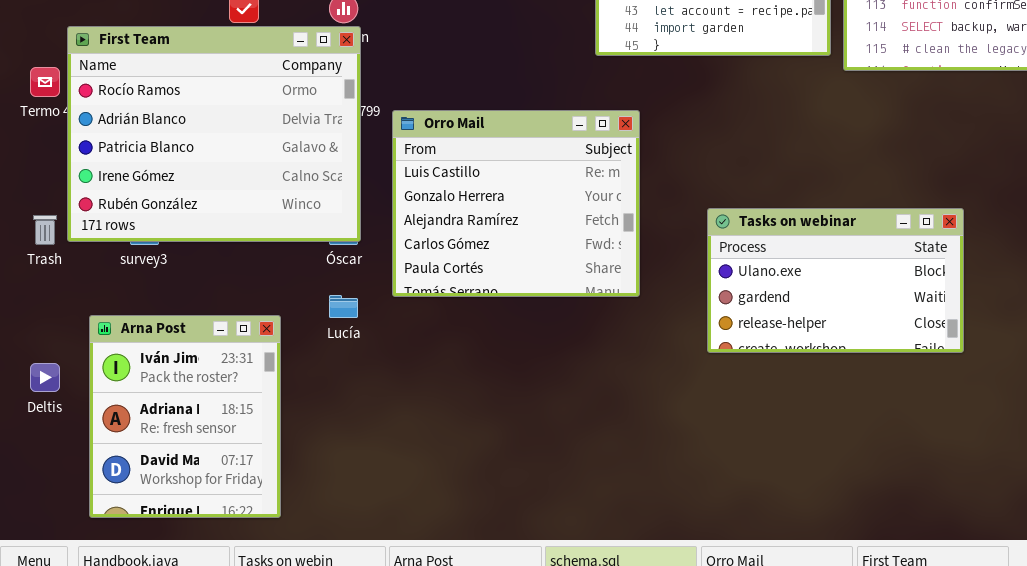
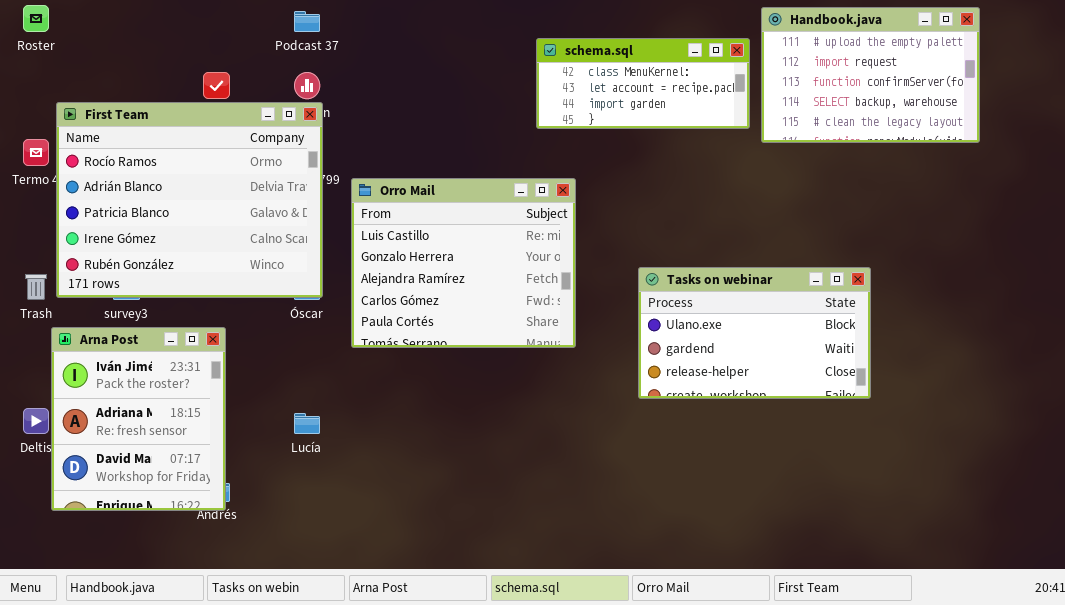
Lucía: [329,295,358,318] -> [294,413,320,434], moved
Arna Post: [89,315,281,518] -> [51,327,226,511], moved

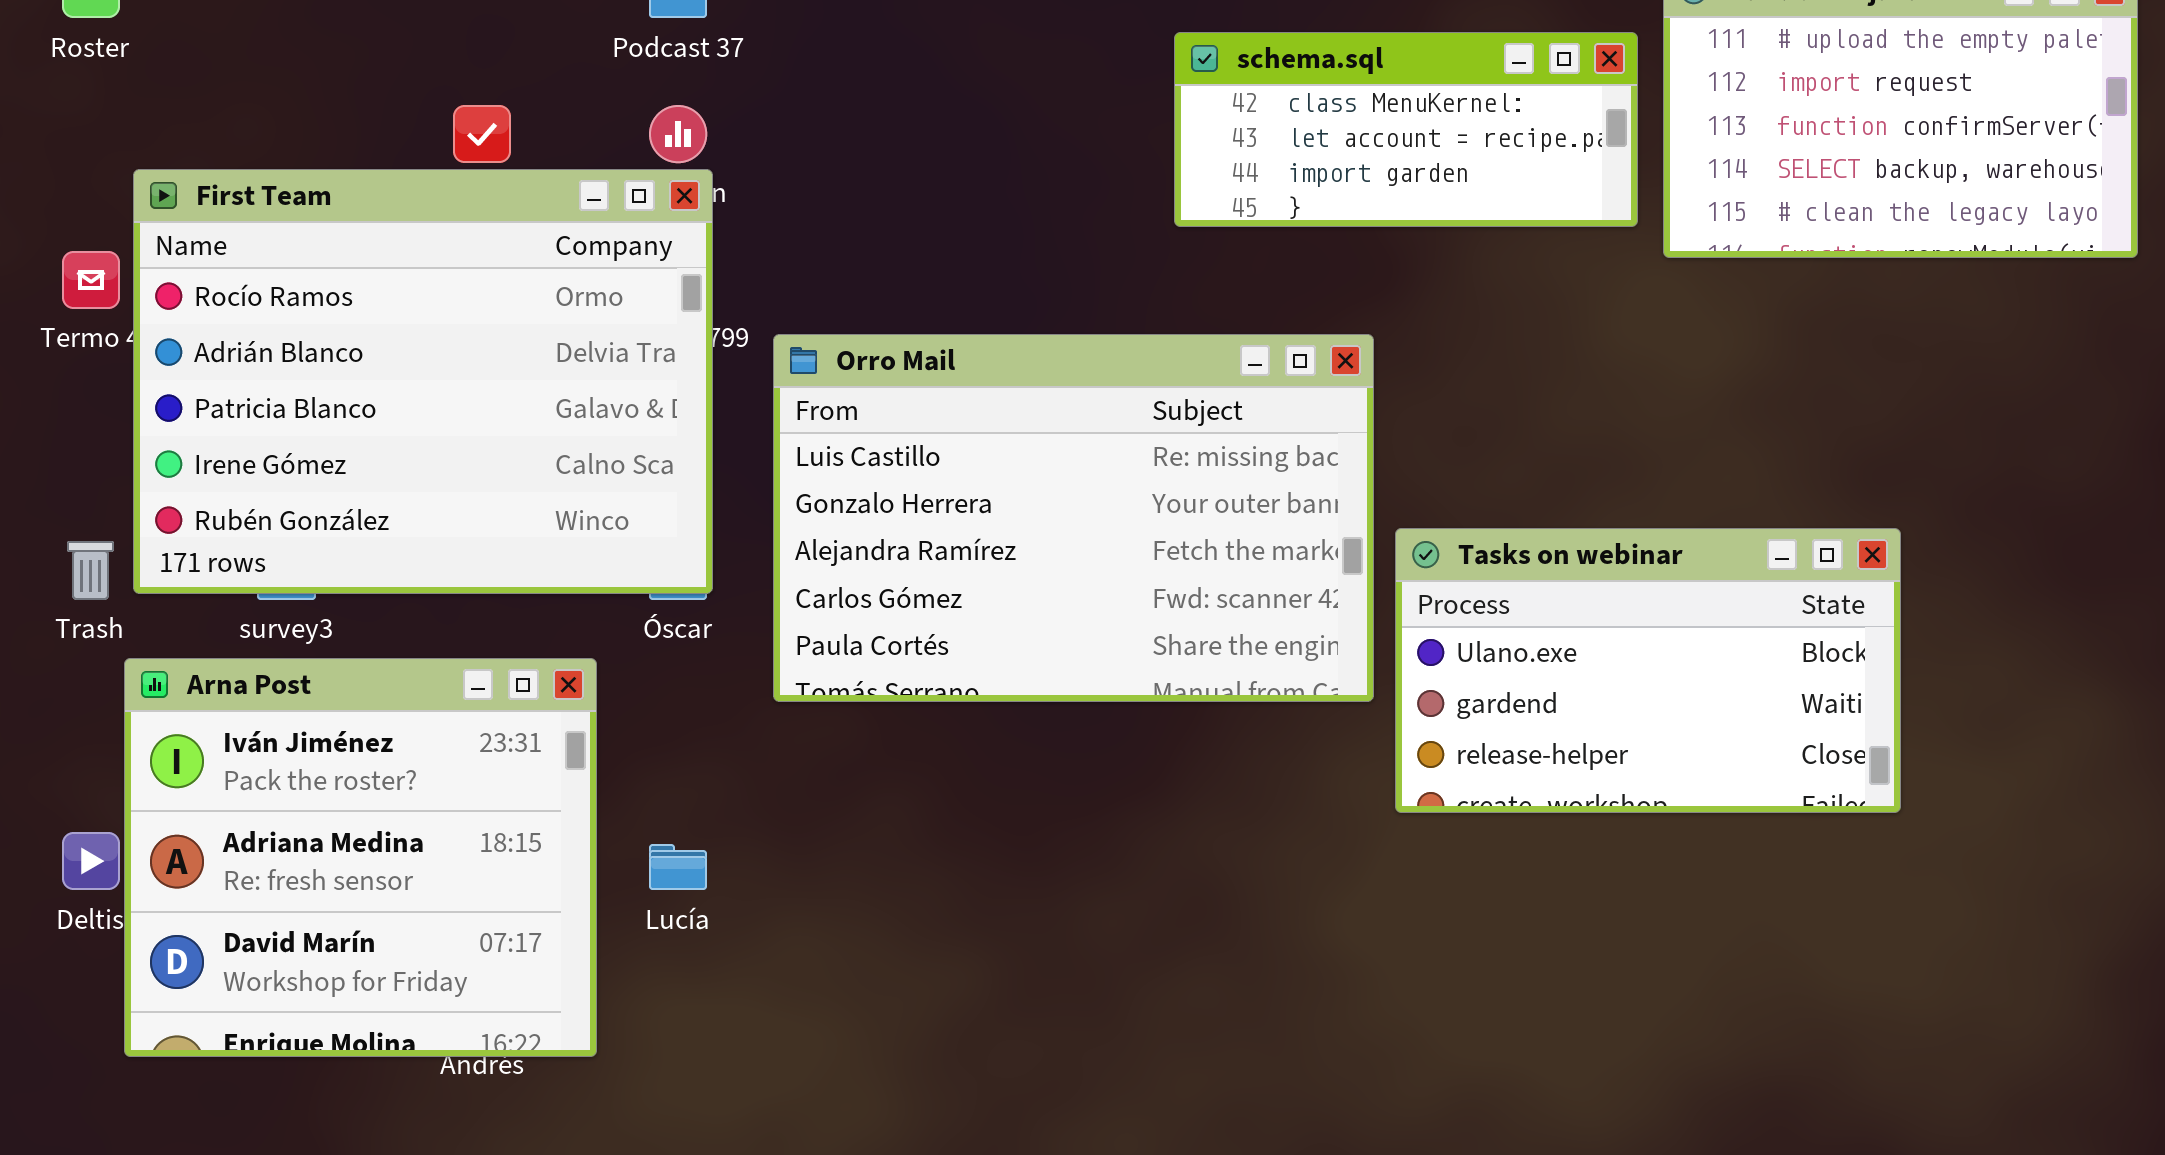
Orro Mail: [351,178,576,348] -> [773,334,1374,702], resized
Arna Post: [51,327,226,511] -> [124,658,597,1057], resized

